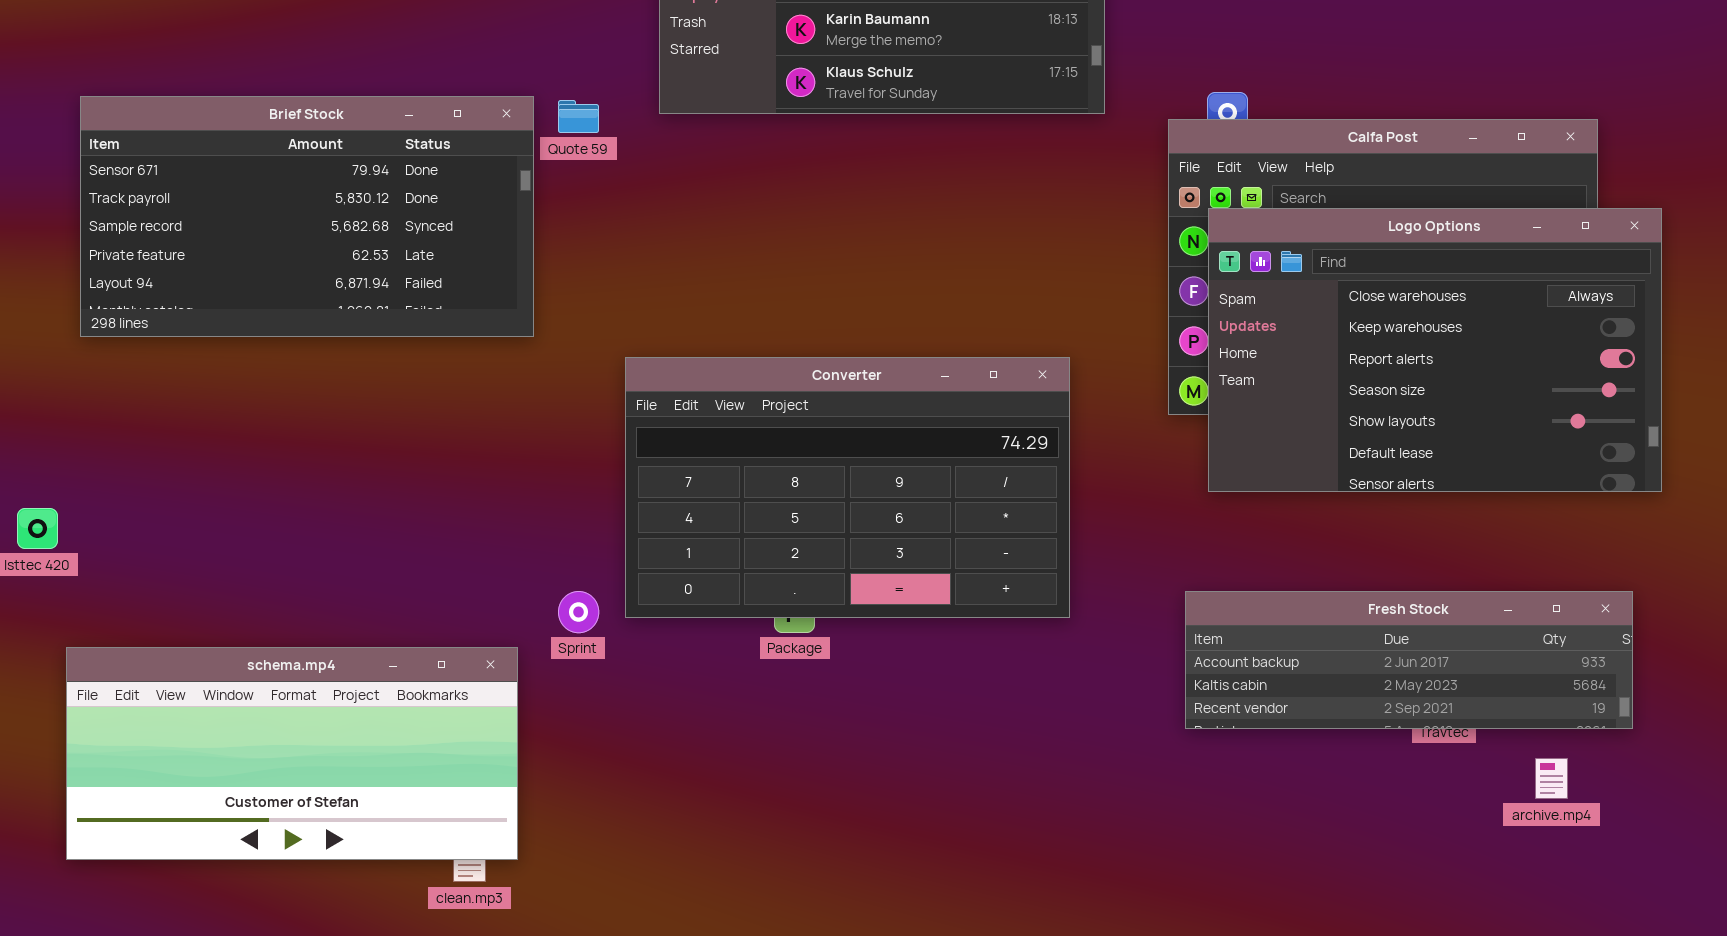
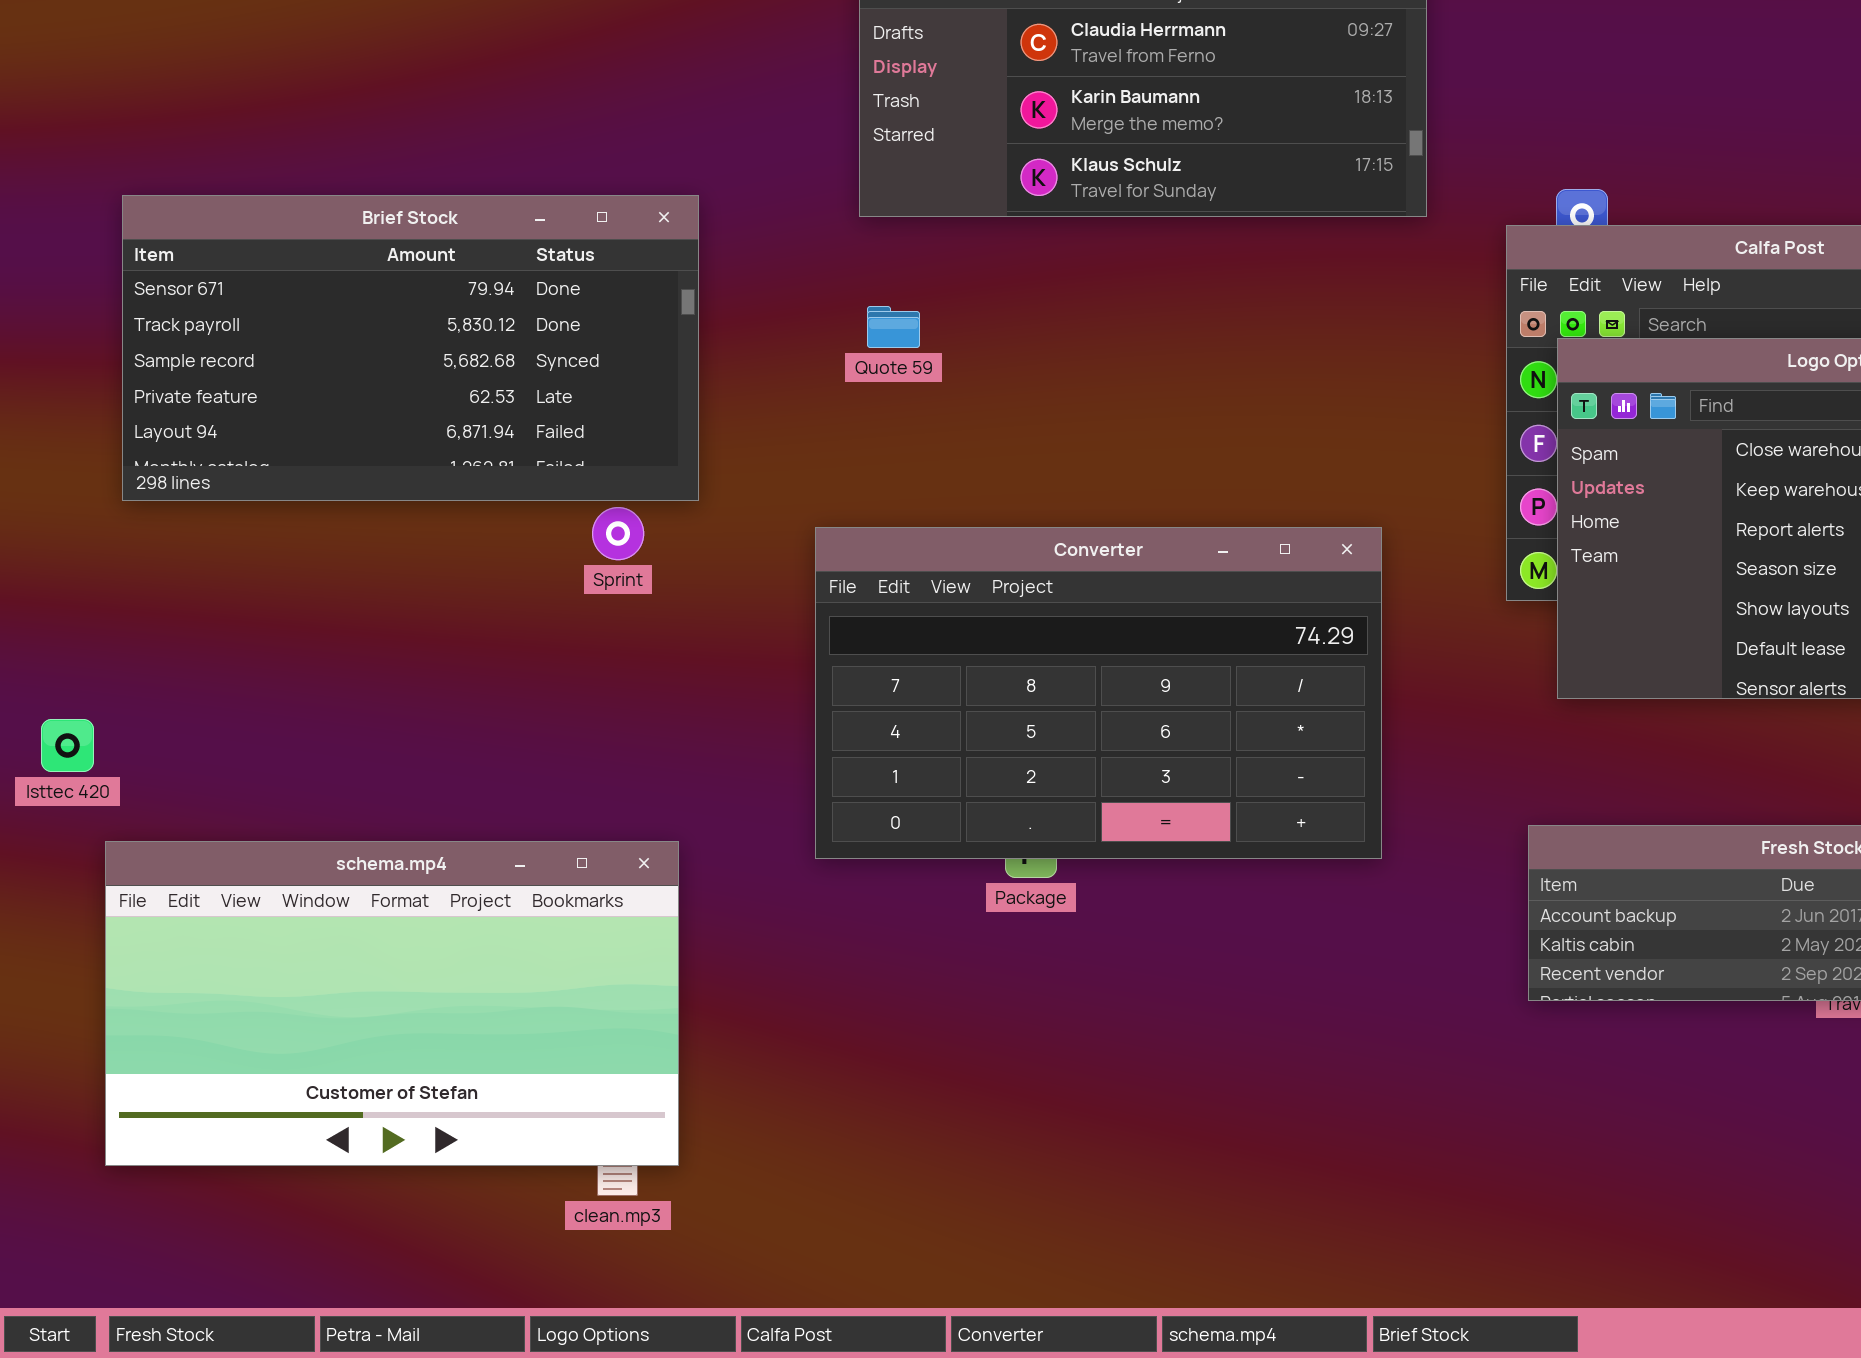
Quote 59: [558,100,599,133] -> [867,306,920,348], moved
Sprint: [558,591,599,633] -> [592,507,644,560], moved
schema.mp4: [66,647,518,860] -> [105,841,679,1166], resized

